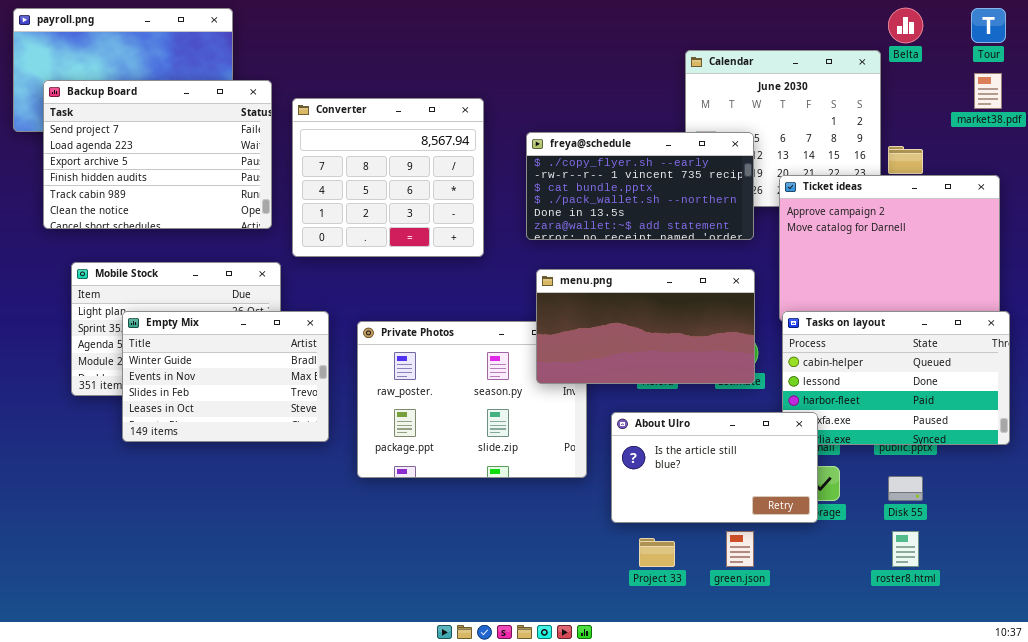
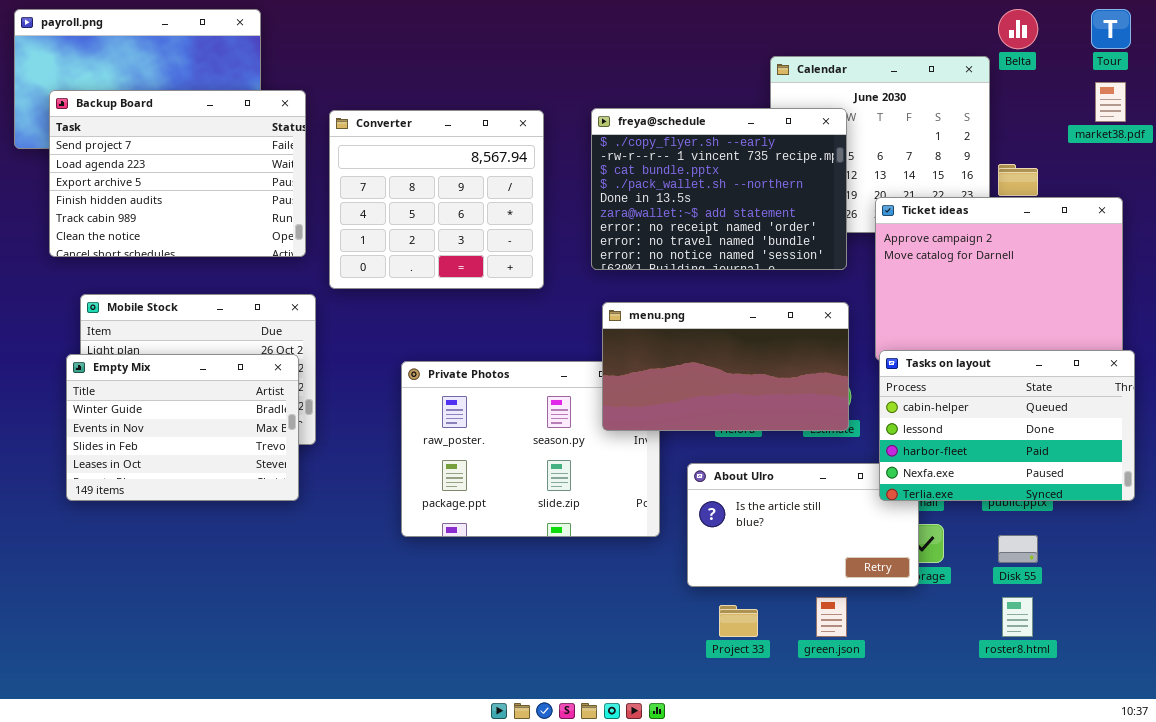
freya@schedule: [526,132,754,240] -> [591,108,847,270], resized
Empty Mix: [122,311,329,442] -> [66,354,299,501], moved
Tasks on layout: [782,311,1010,445] -> [879,350,1135,501], raised

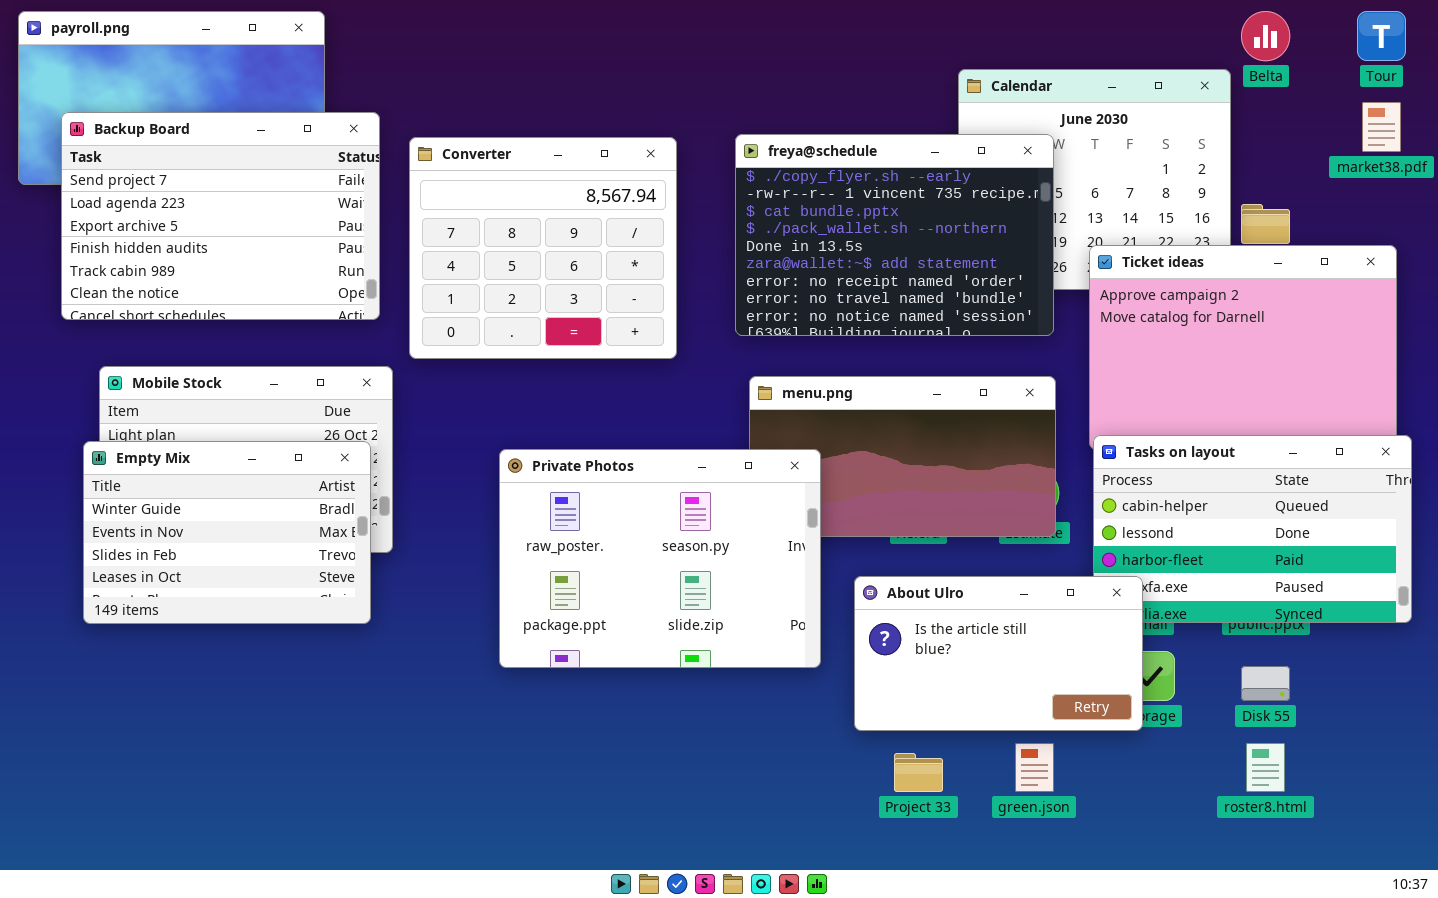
Private Photos: [401,361,660,537] -> [499,449,821,668], raised
About Ulro: [687,463,919,587] -> [854,576,1143,731], raised

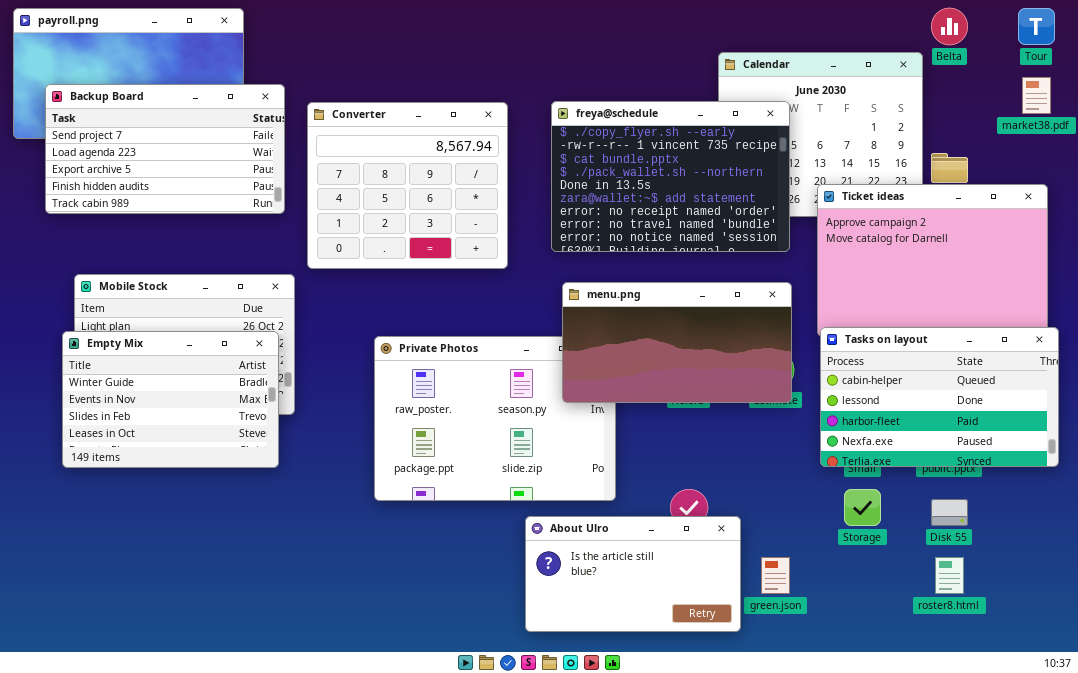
Backup Board: [61,112,380,320] -> [45,84,285,214], resized
menu.png: [749,376,1056,537] -> [562,282,792,403], raised
About Ulro: [854,576,1143,731] -> [525,516,741,632], moved

